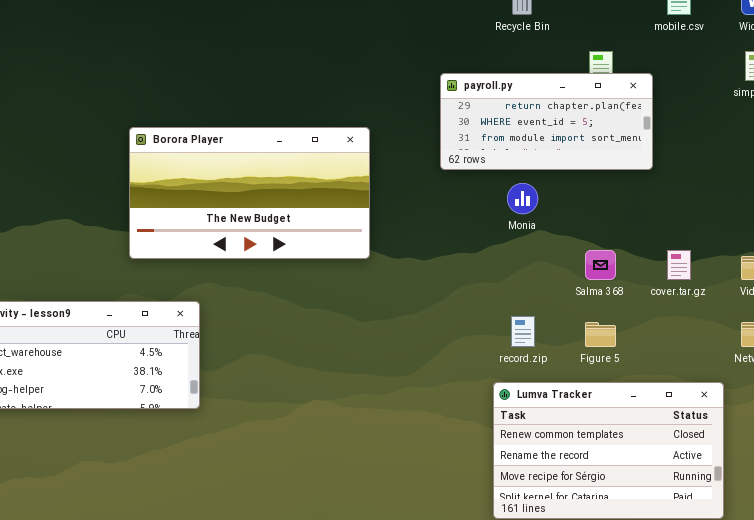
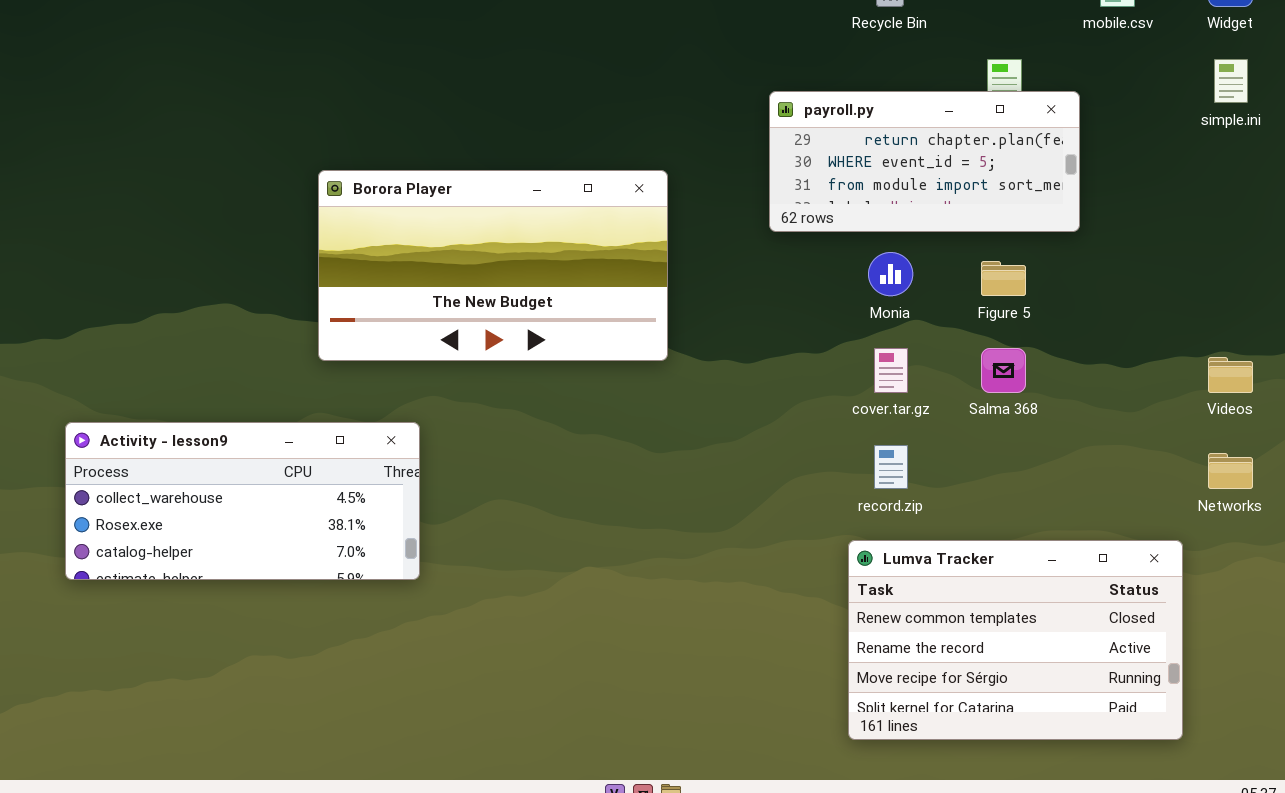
cover.tar.gz: [667,250,691,280] -> [874,348,908,393], moved
Figure 5: [585,322,616,347] -> [981,261,1026,296], moved

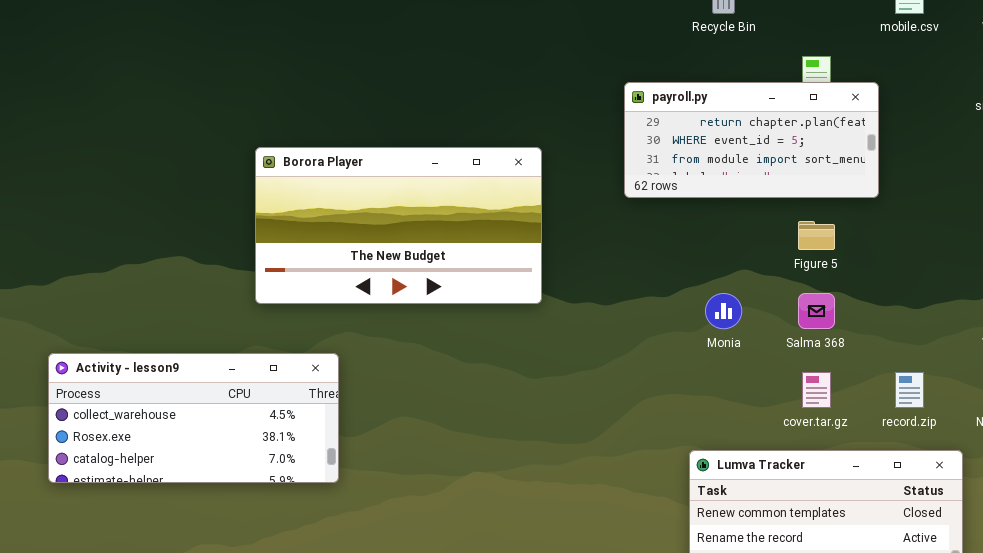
Monia: [868,252,913,296] -> [705,293,742,329], moved
cover.tar.gz: [874,348,908,393] -> [802,372,831,408], moved
record.zip: [874,445,908,489] -> [895,372,924,408], moved

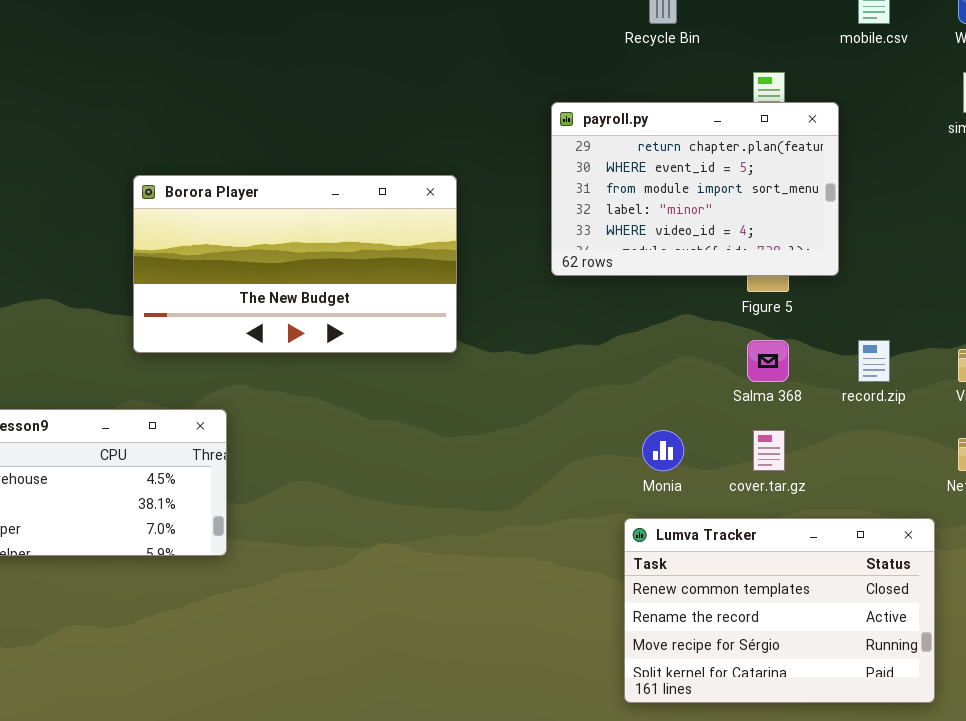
payroll.py: [624,82,879,198] -> [551,102,839,276], resized
Monia: [705,293,742,329] -> [642,430,684,471], moved
record.zip: [895,372,924,408] -> [858,340,890,382], moved

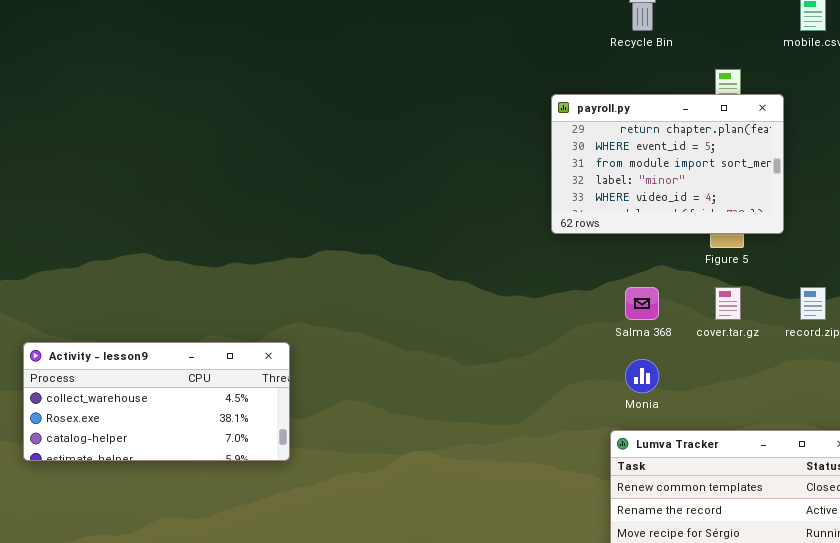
Borora Player: [133,175,457,353] -> none, closed
Salma 368: [747,340,789,382] -> [625,287,659,320], moved
cover.tar.gz: [753,430,785,471] -> [715,287,741,320], moved

